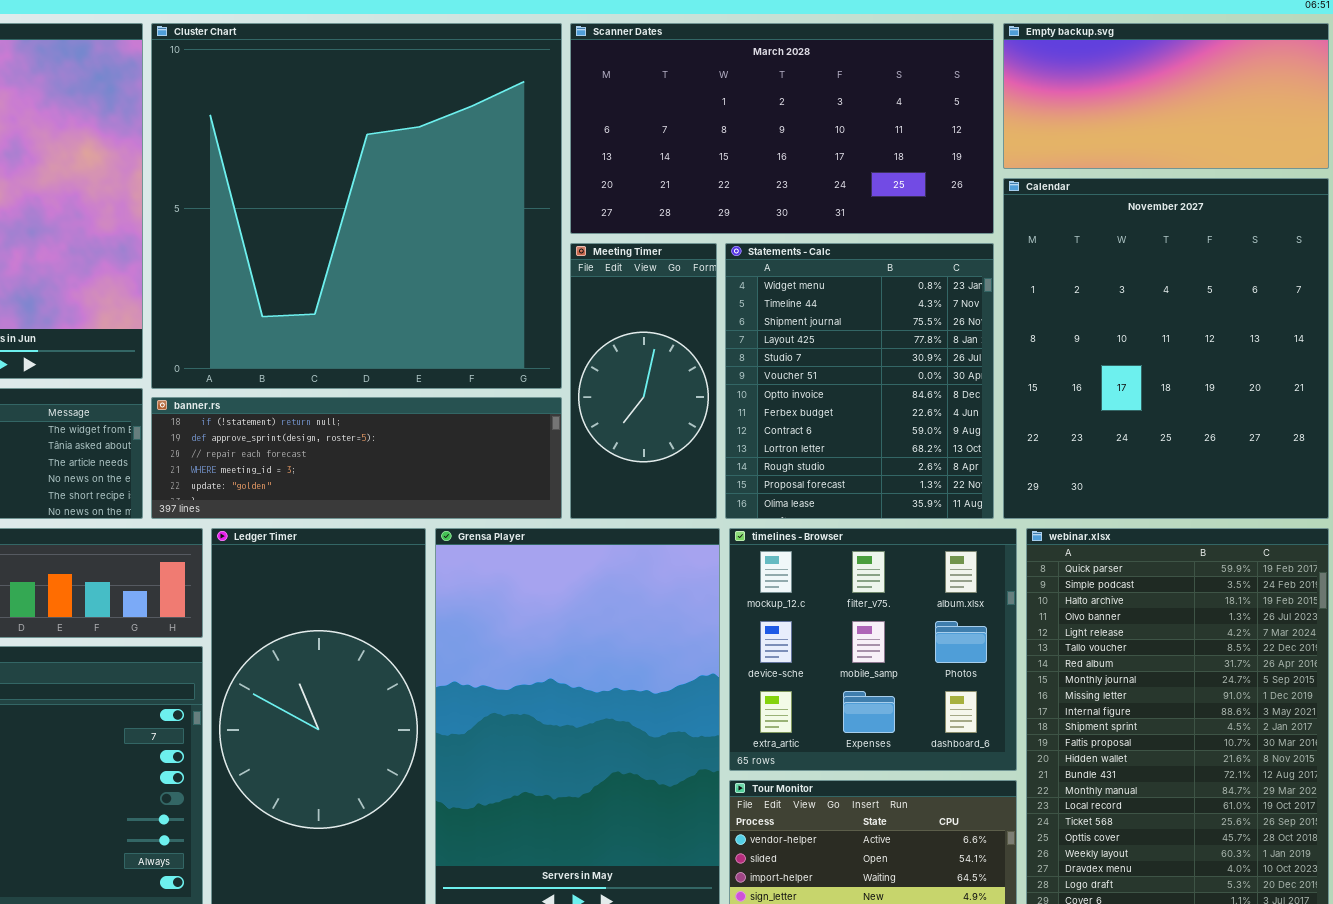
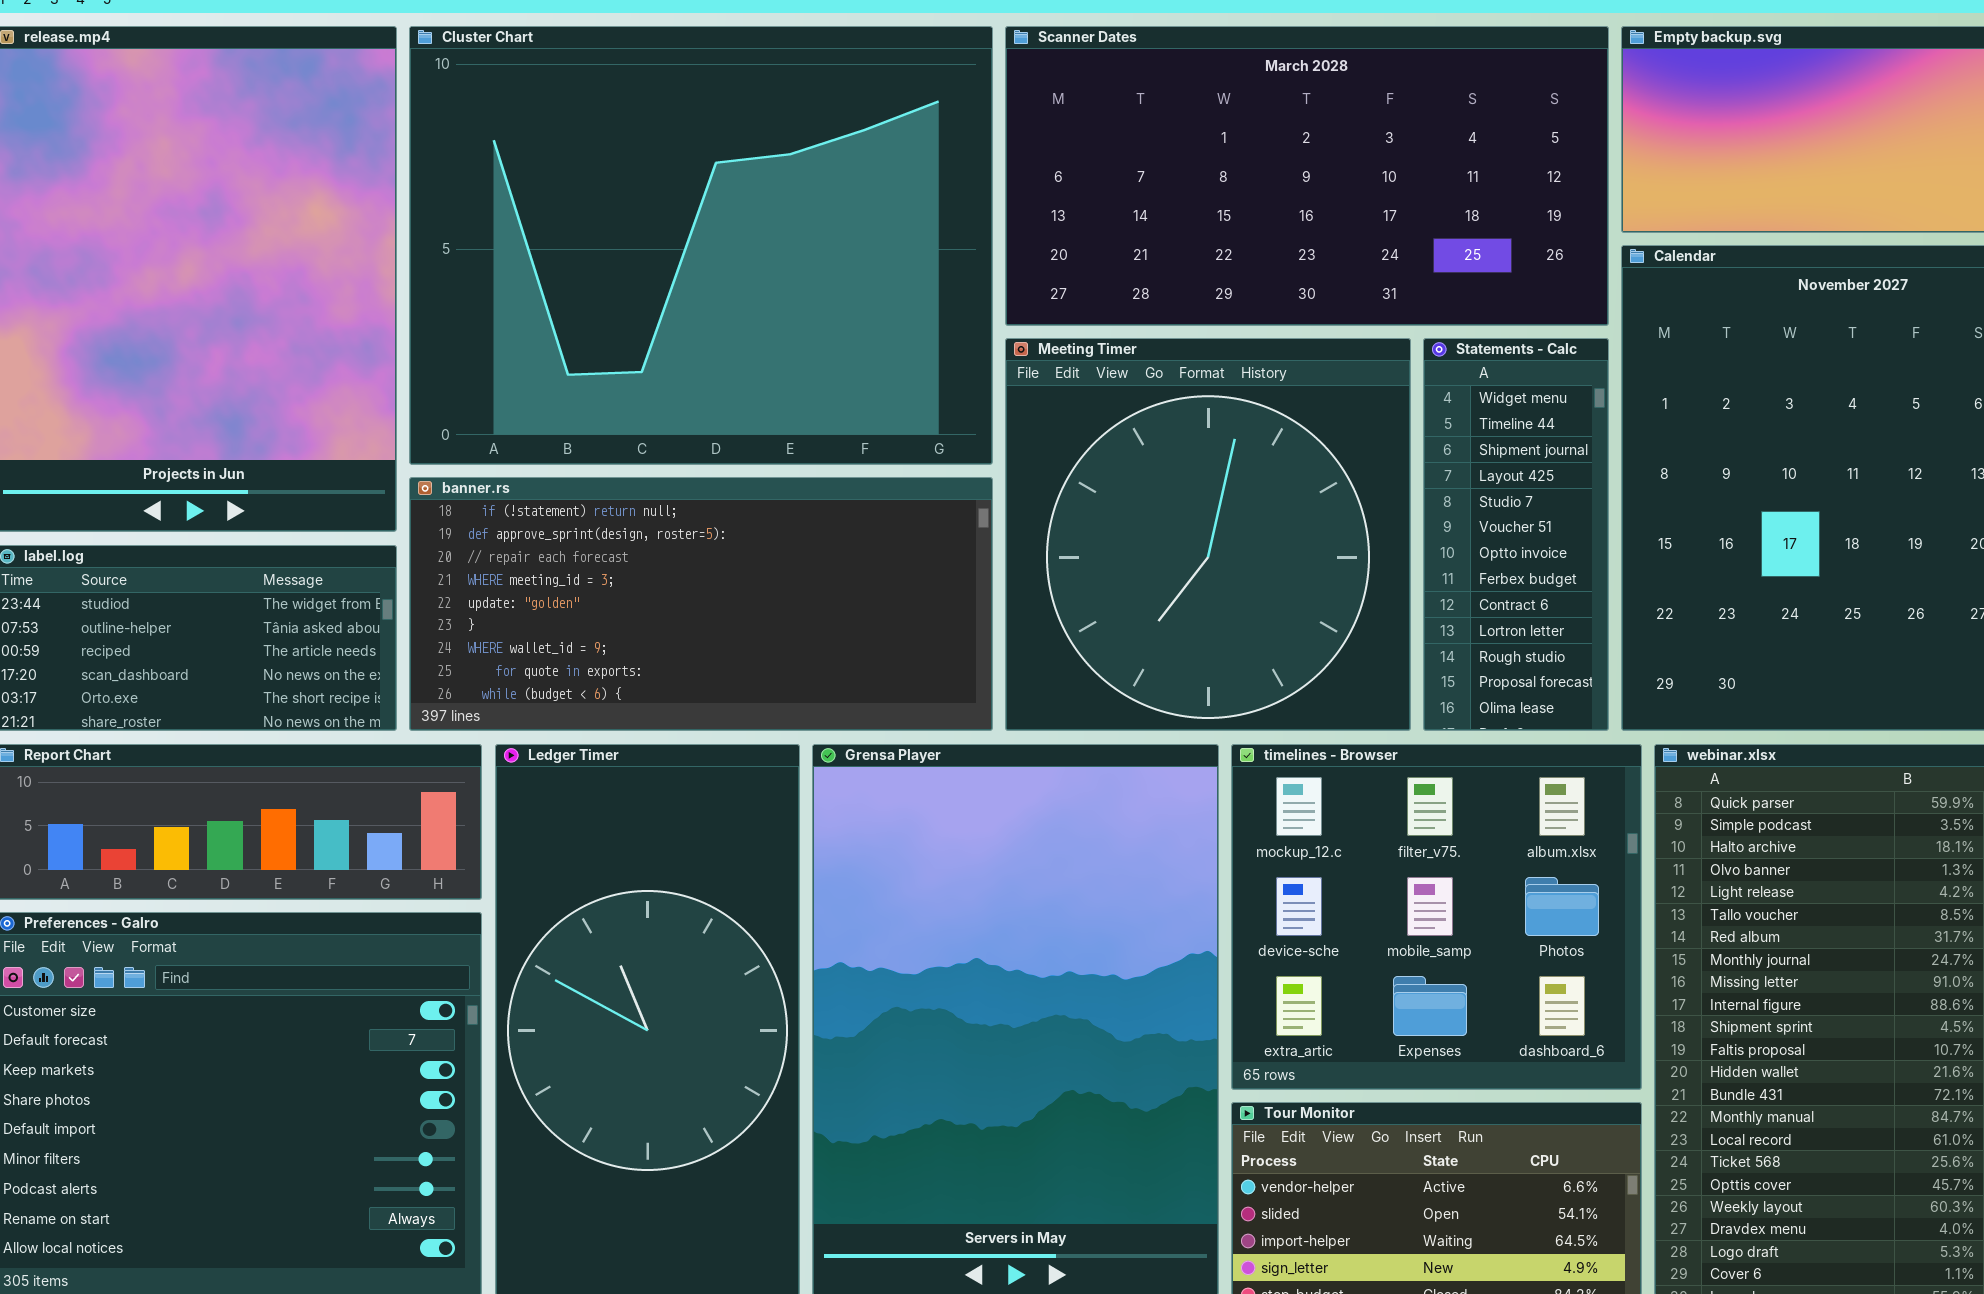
Cluster Chart: [151,23,562,389] -> [409,26,993,465], resized
Meeting Timer: [570,243,717,519] -> [1005,338,1411,731], resized
Statements - Calc: [725,243,994,519] -> [1423,338,1609,731], resized
banner.rs: [151,397,562,519] -> [409,477,993,731], resized

